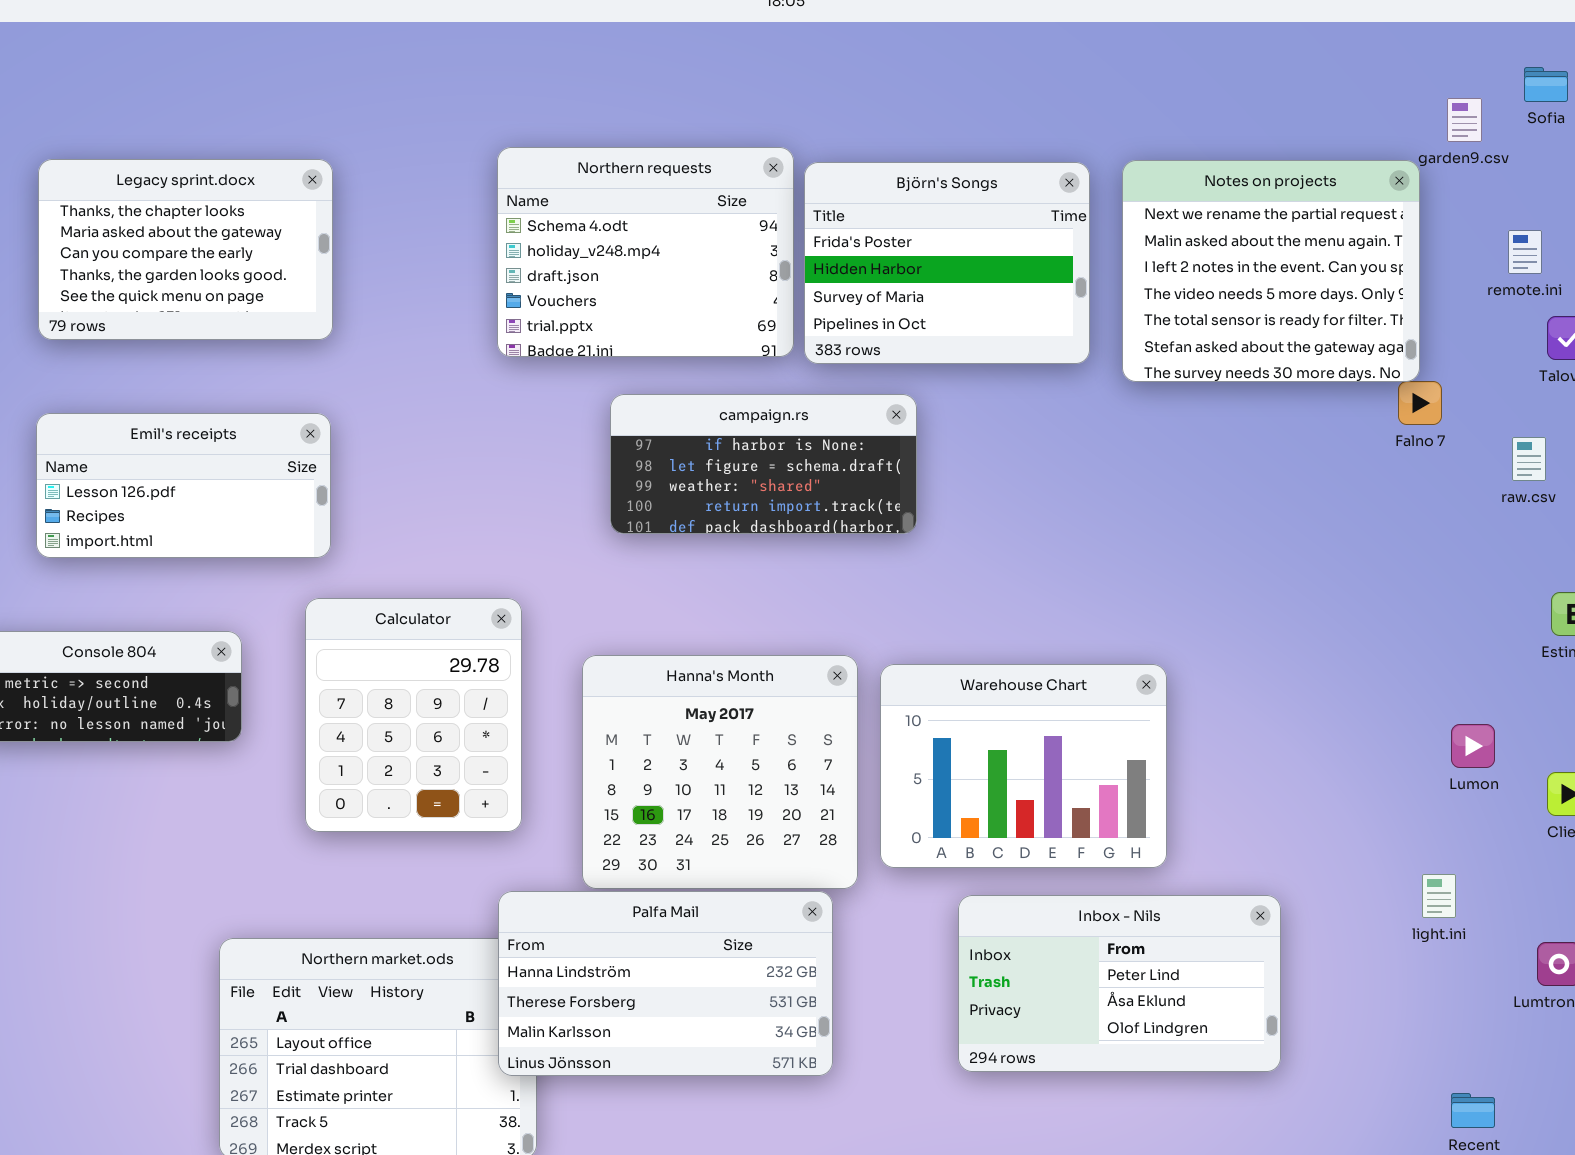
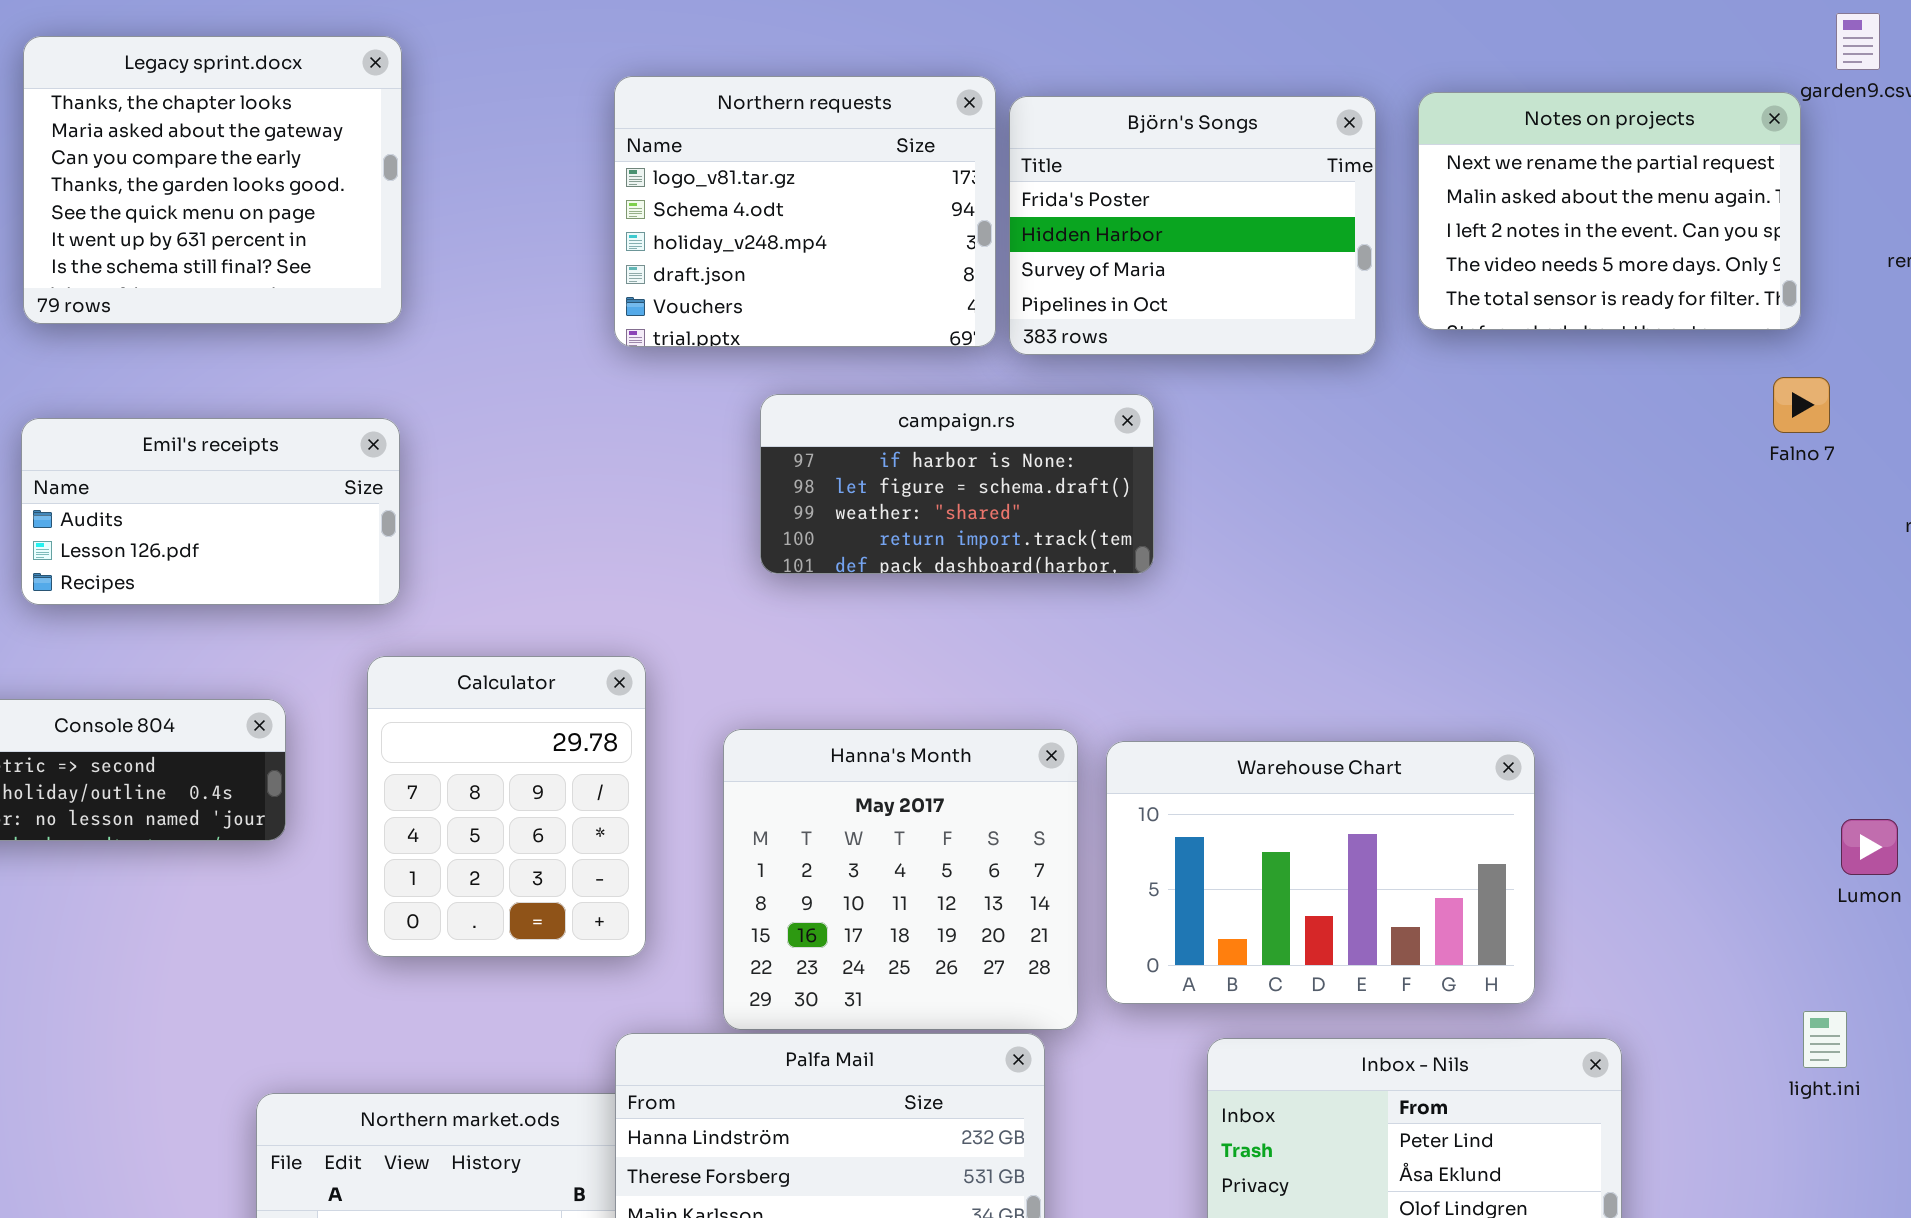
Northern requests: [497,147,794,357] -> [614,76,996,347], scrolled up 1 row
Legacy sprint.docx: [38,159,333,340] -> [23,36,402,324], resized
Notes on projects: [1122,160,1420,382] -> [1418,92,1801,330], resized
Emil's receipts: [36,413,331,558] -> [21,418,400,605], scrolled up 1 row
Warehouse Chart: [880,664,1167,868] -> [1106,741,1535,1004], resized

